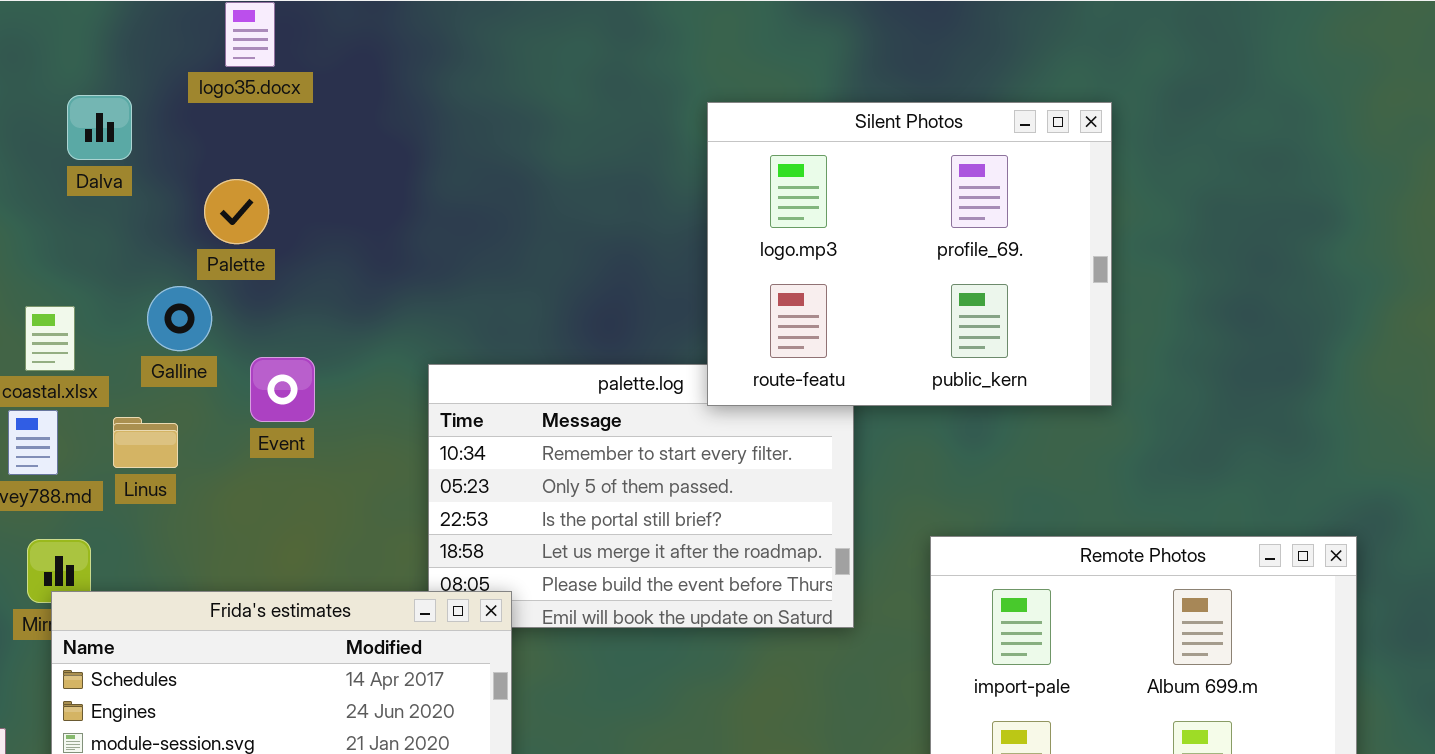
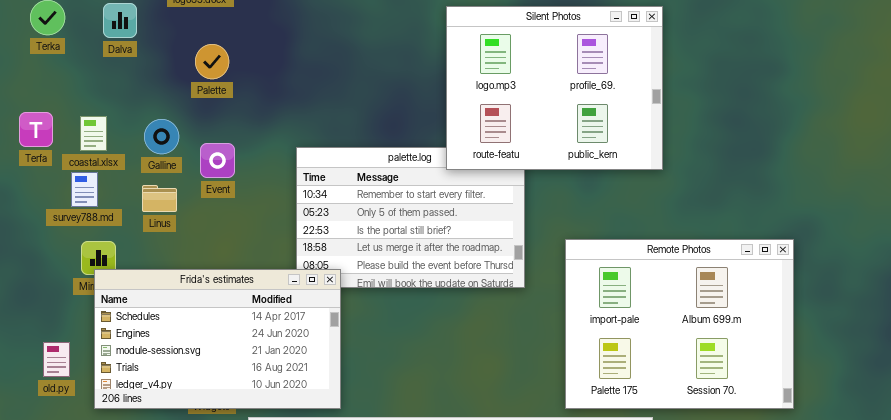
Palette: [204,179,269,244] -> [195,44,229,79], moved
Galline: [147,286,212,351] -> [144,119,179,154], moved
Linus: [113,417,178,468] -> [142,185,177,212], moved

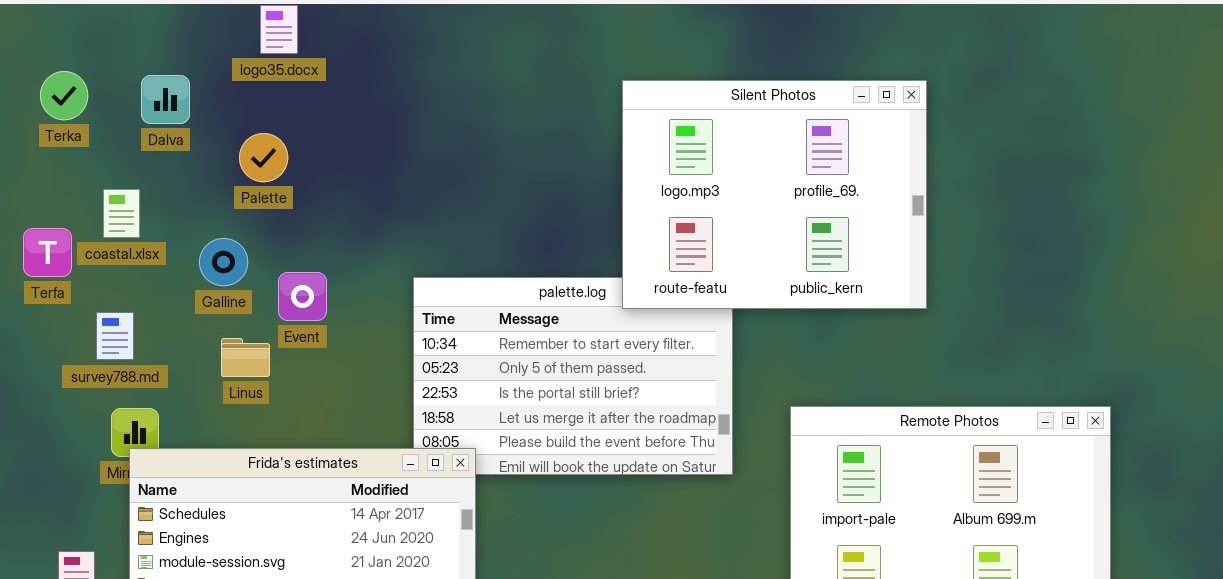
Palette: [195,44,229,79] -> [239,133,288,182], moved
coastal.xlsx: [80,116,107,151] -> [103,189,140,238], moved
Linus: [142,185,177,212] -> [221,338,270,377], moved

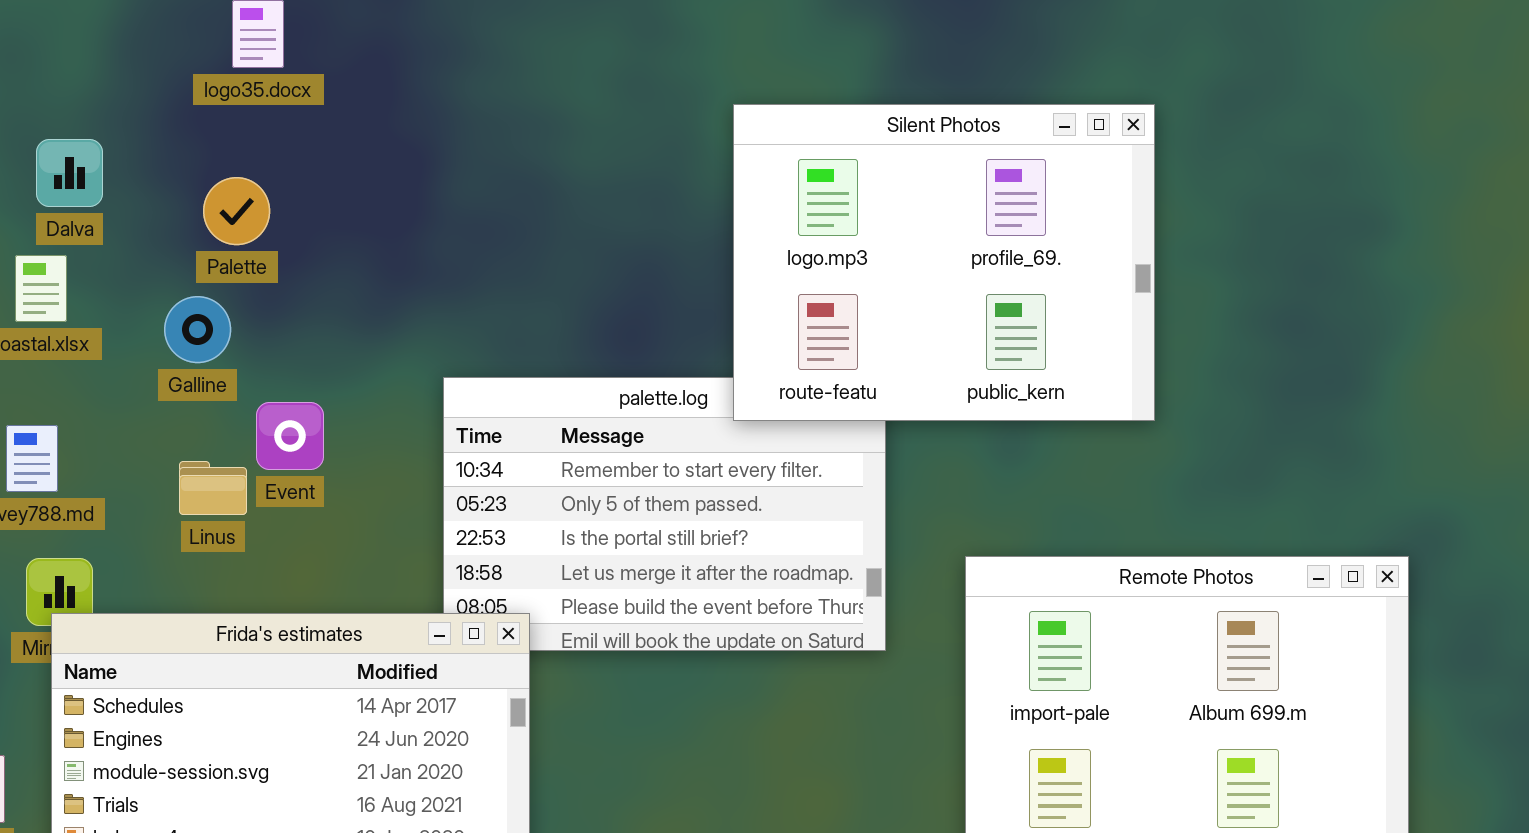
Dalva: [141,75,190,124] -> [36,139,103,207], moved
Galline: [199,238,248,286] -> [164,296,231,363], moved
Event: [278,272,327,321] -> [256,402,324,470], moved

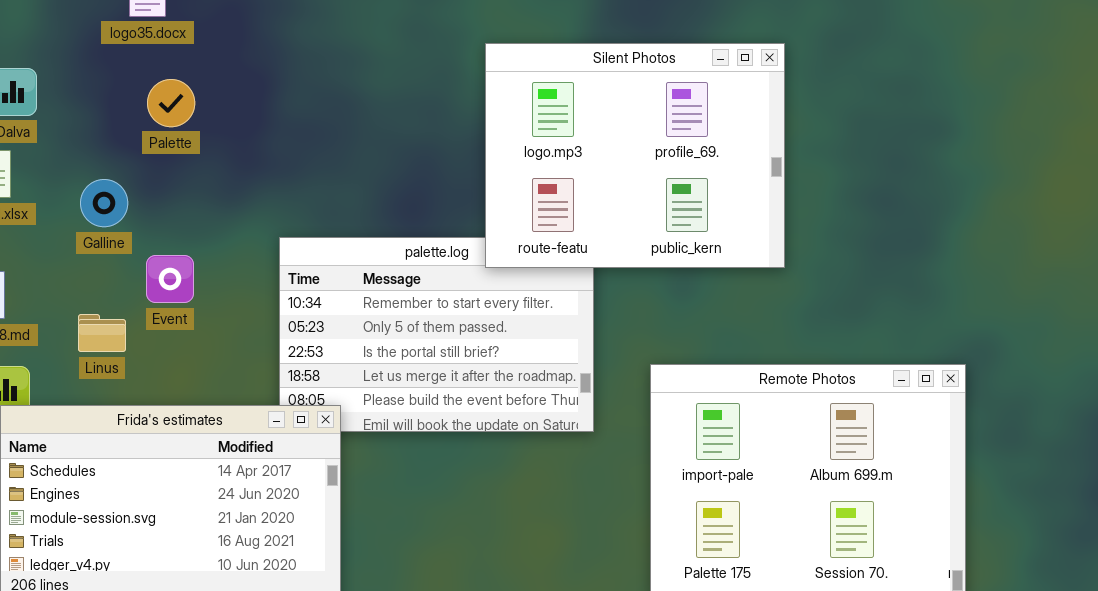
Palette: [203,177,270,245] -> [147,79,195,127], moved
Linus: [179,461,247,515] -> [78,314,126,352], moved

